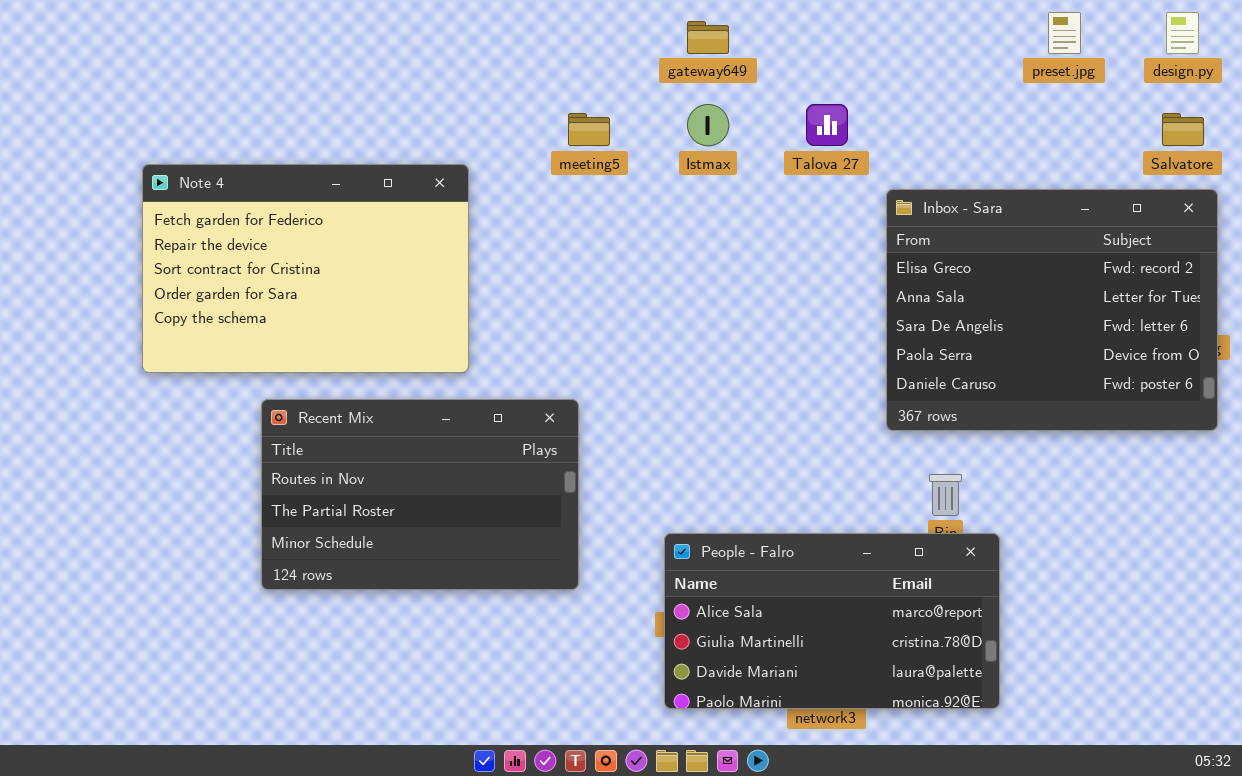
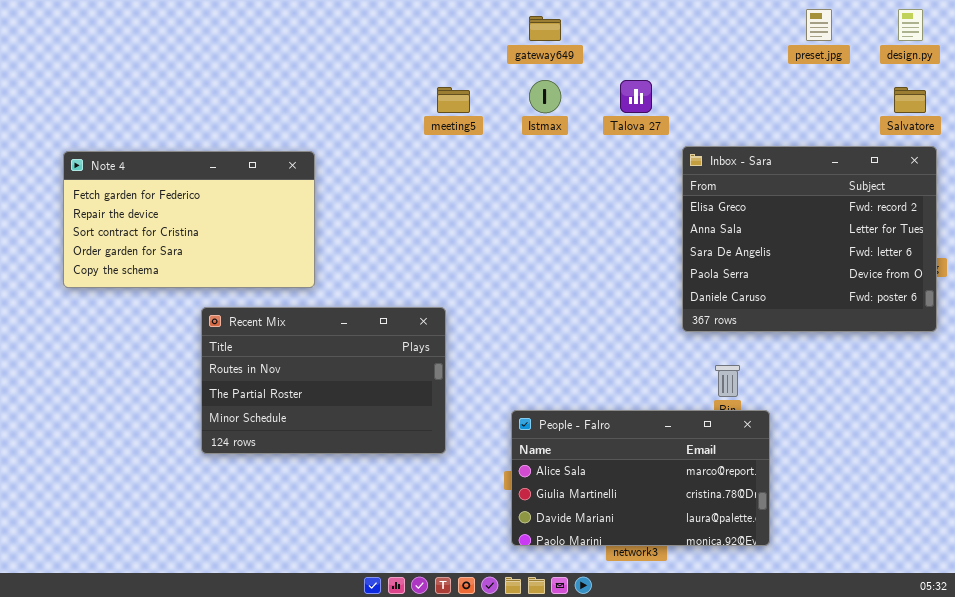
Note 4: [142,164,469,373] -> [63,151,315,288], moved, resized

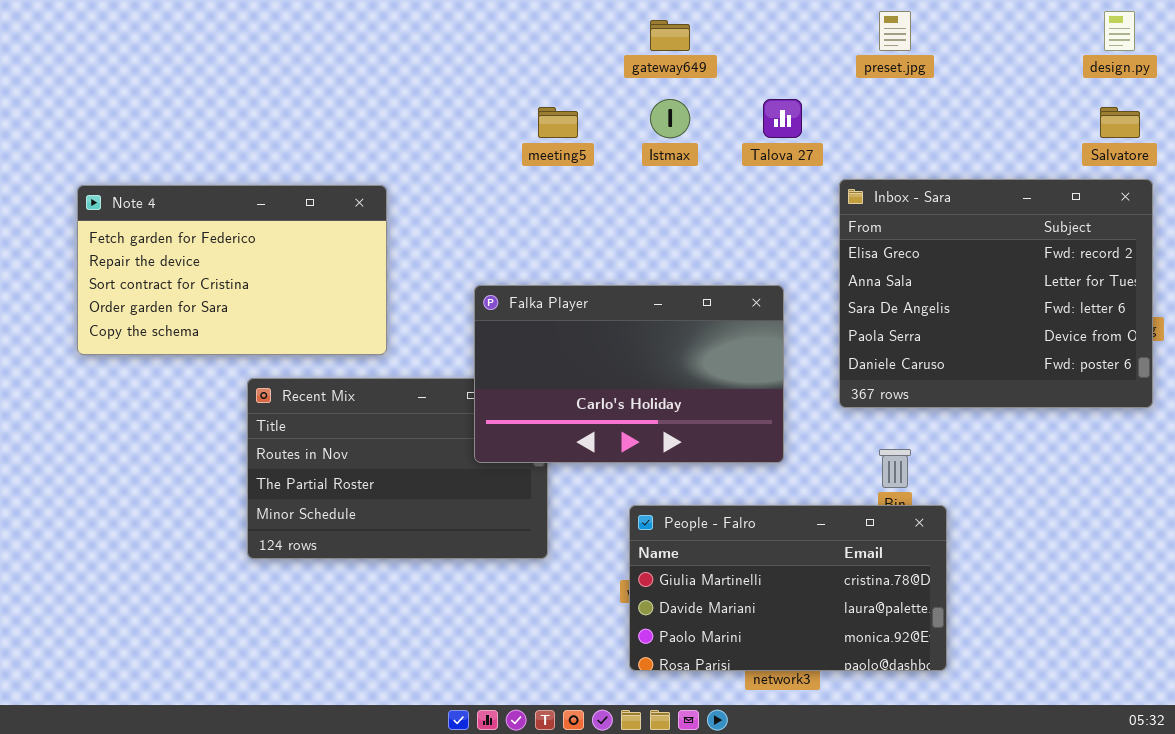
preset.jpg: [806,9,832,41] -> [879,11,911,51], moved
Falka Player: none -> [474,285,784,463], opened
People - Falro: [511,410,770,546] -> [629,505,947,671], scrolled down 1 row

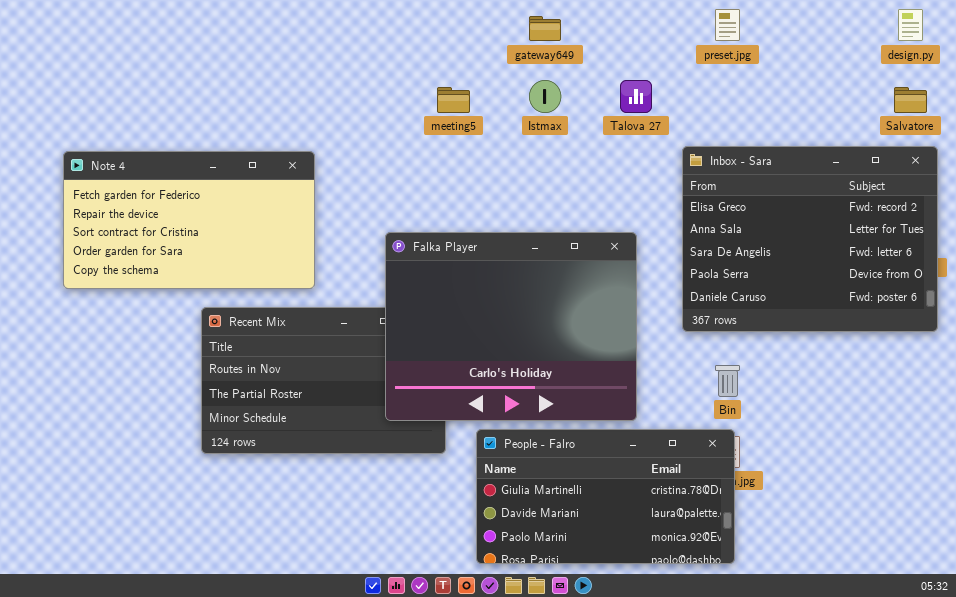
Falka Player: [474,285,784,463] -> [385,232,637,421], resized
People - Falro: [629,505,947,671] -> [476,429,735,564], moved

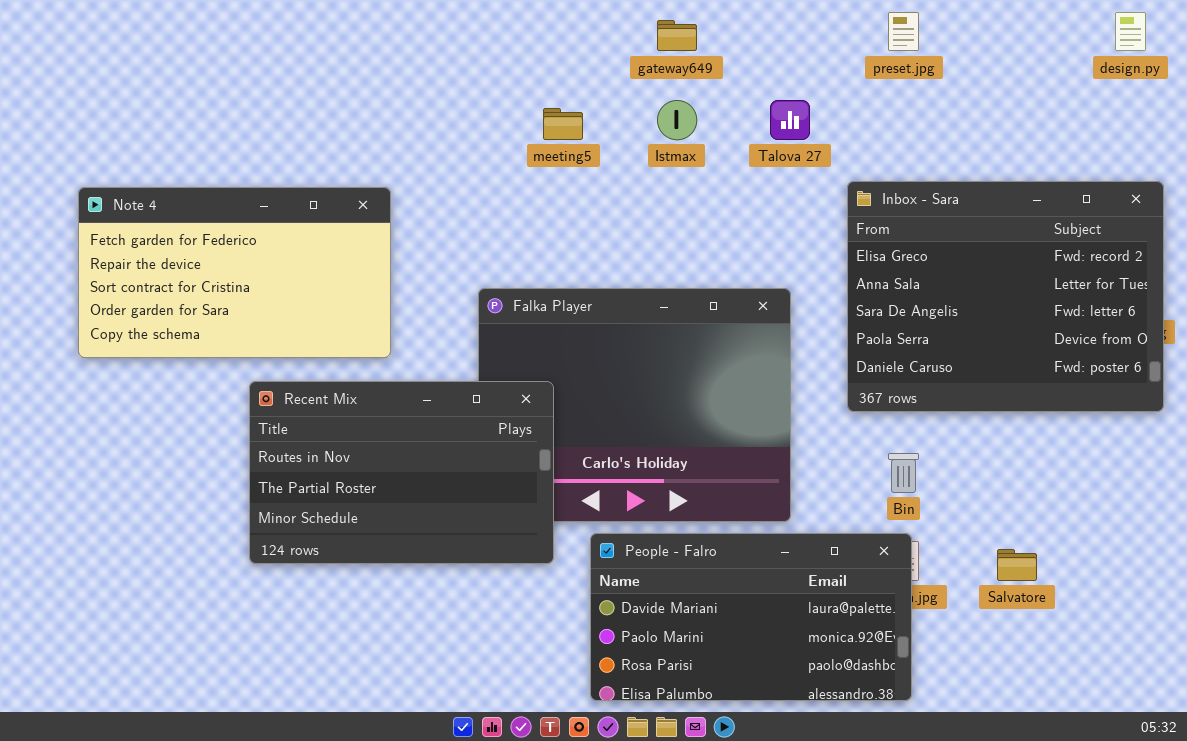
Salvatore: [894,87,927,113] -> [997,549,1037,581], moved
Recent Mix: [201,307,446,454] -> [249,381,554,564], raised
People - Falro: [476,429,735,564] -> [590,533,912,701], scrolled down 1 row

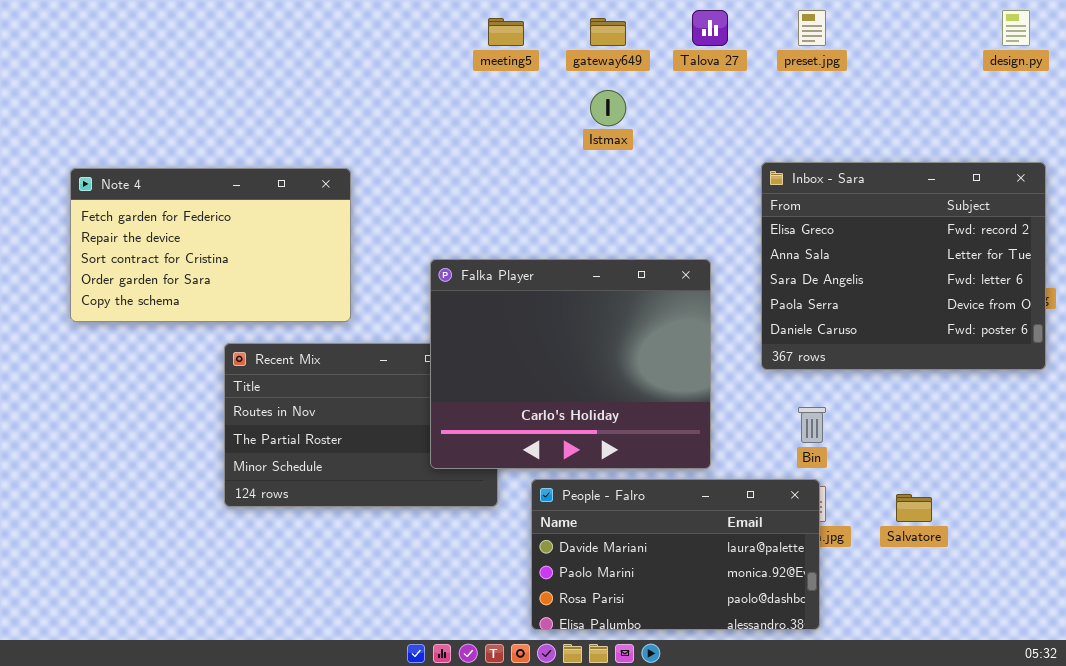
Talova 27: [770,100,810,140] -> [692,10,728,46], moved
meeting5: [543,108,583,140] -> [488,18,524,46], moved
Falka Player: [478,288,791,522] -> [430,259,711,469], raised

